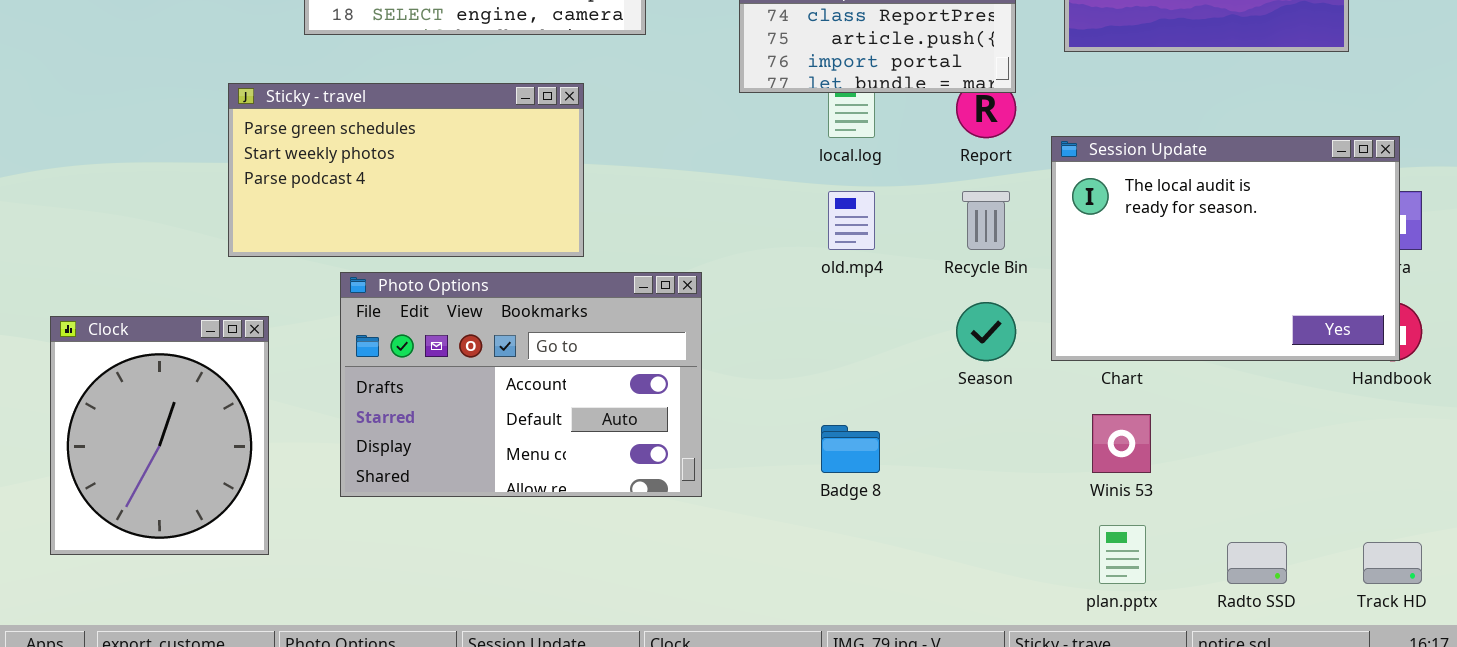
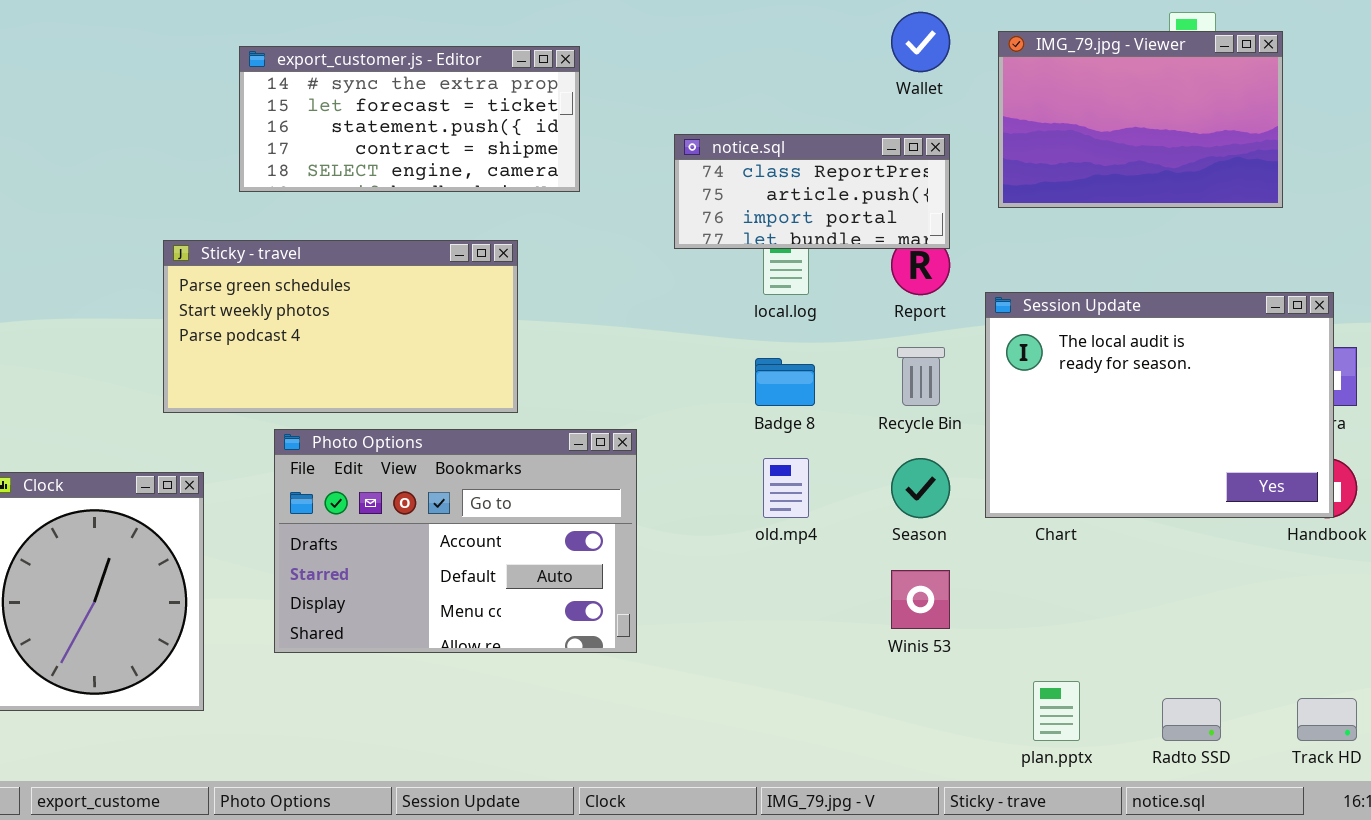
old.mp4: [828,191,875,250] -> [763,458,809,518], moved
Winis 53: [1092,414,1151,473] -> [891,570,950,629], moved
Badge 8: [821,425,880,473] -> [755,358,815,406], moved

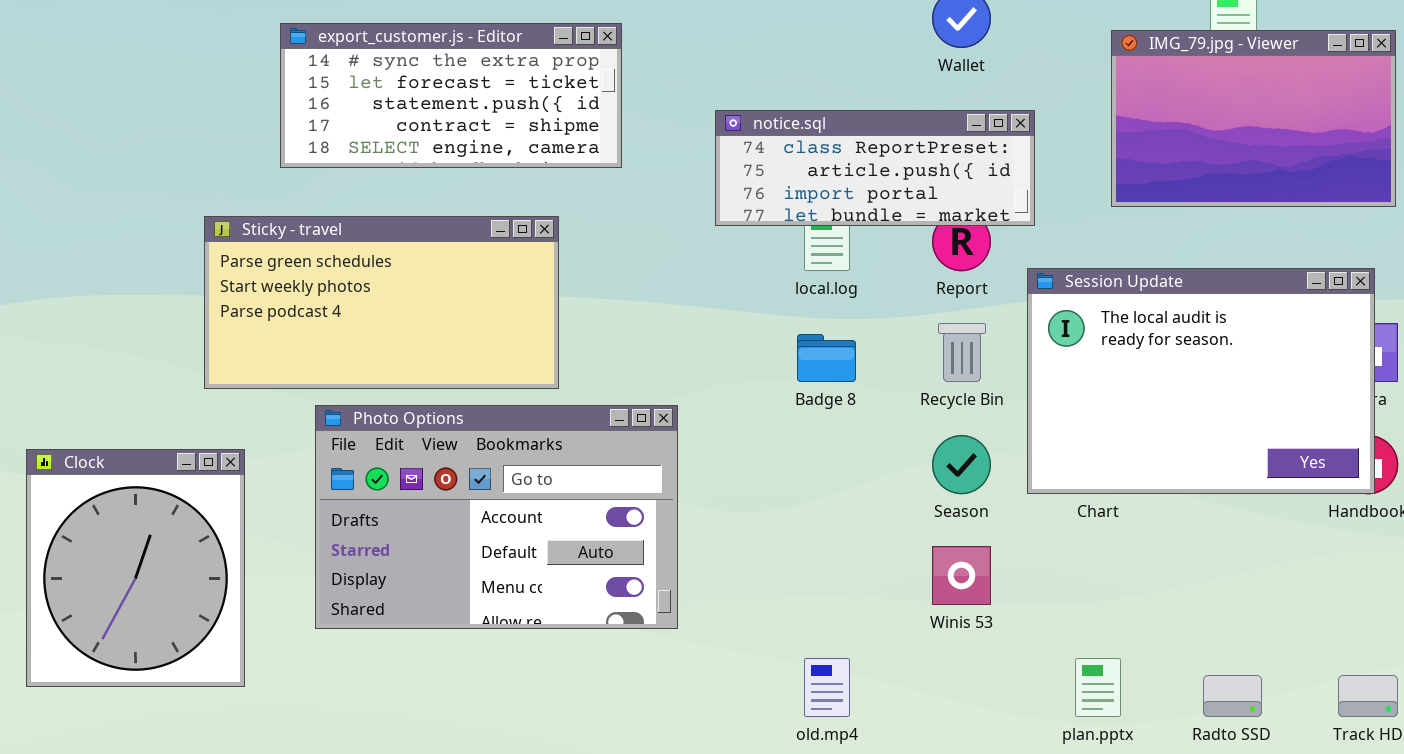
IMG_79.jpg - Viewer: [998,31,1283,208] -> [1111,30,1396,207], moved
notice.sql: [674,134,950,249] -> [715,110,1035,226], resized
old.mp4: [763,458,809,518] -> [804,658,850,717], moved

